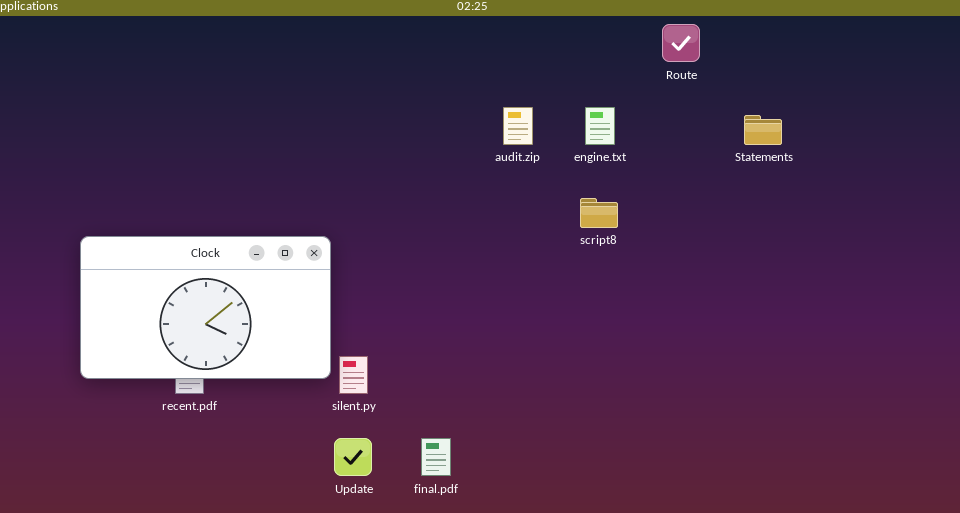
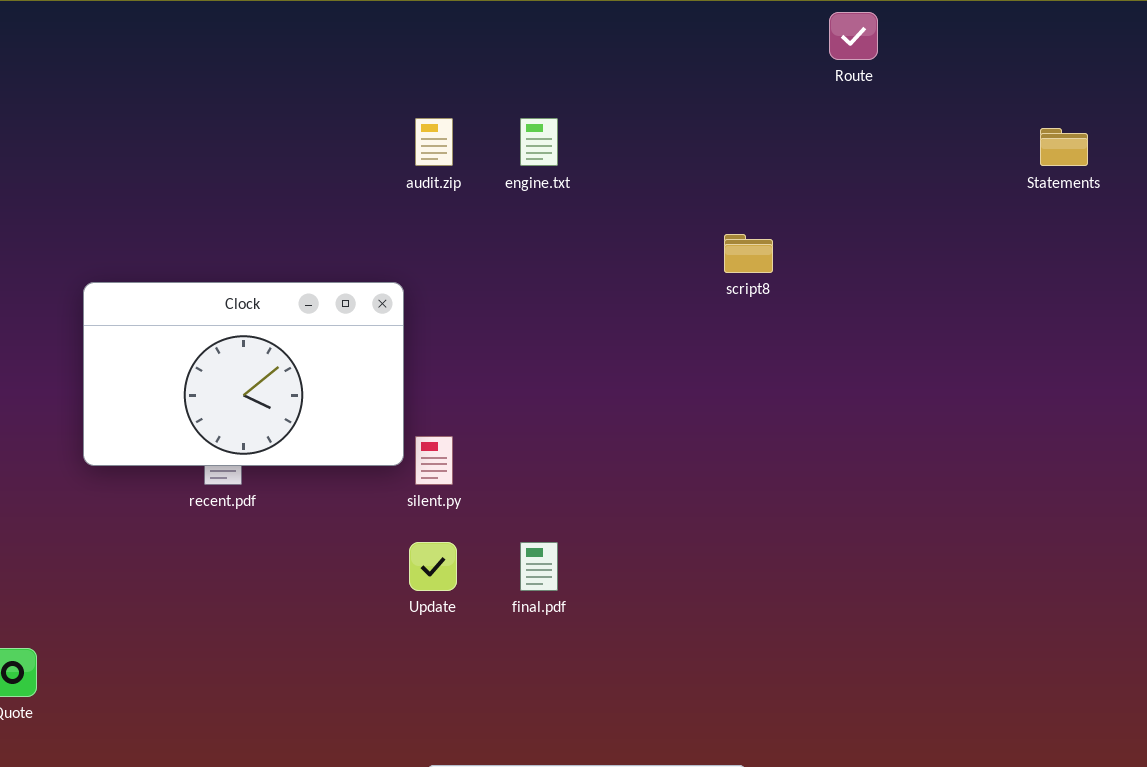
audit.zip: [503,107,533,145] -> [415,118,453,166], moved
engine.txt: [585,107,615,145] -> [520,118,558,166], moved
Statements: [744,115,782,145] -> [1040,128,1088,166], moved

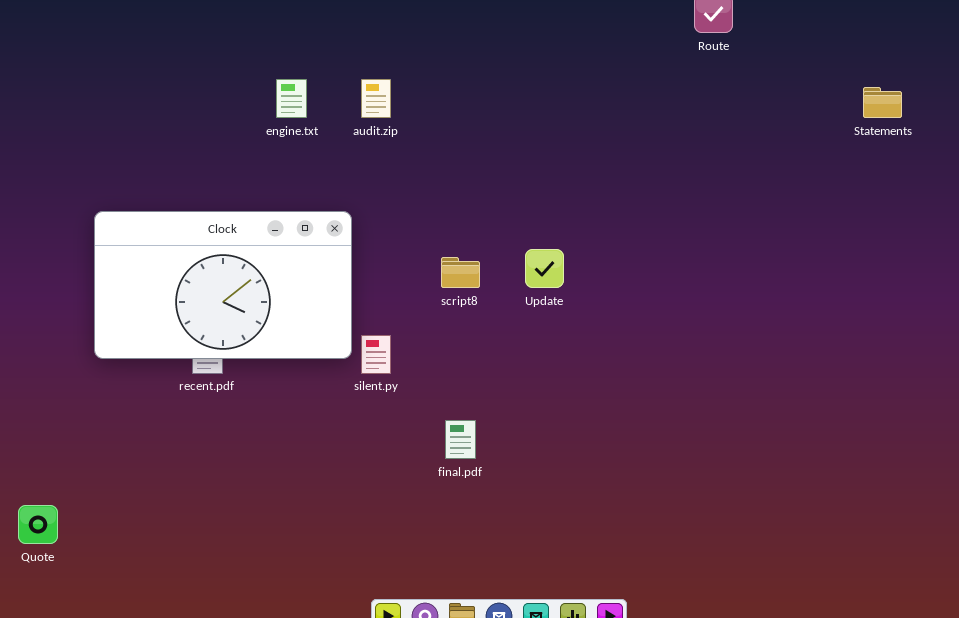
engine.txt: [520,118,558,166] -> [276,79,307,118], moved
script8: [724,234,773,273] -> [441,257,480,288], moved
Update: [409,542,457,591] -> [525,249,564,288], moved

